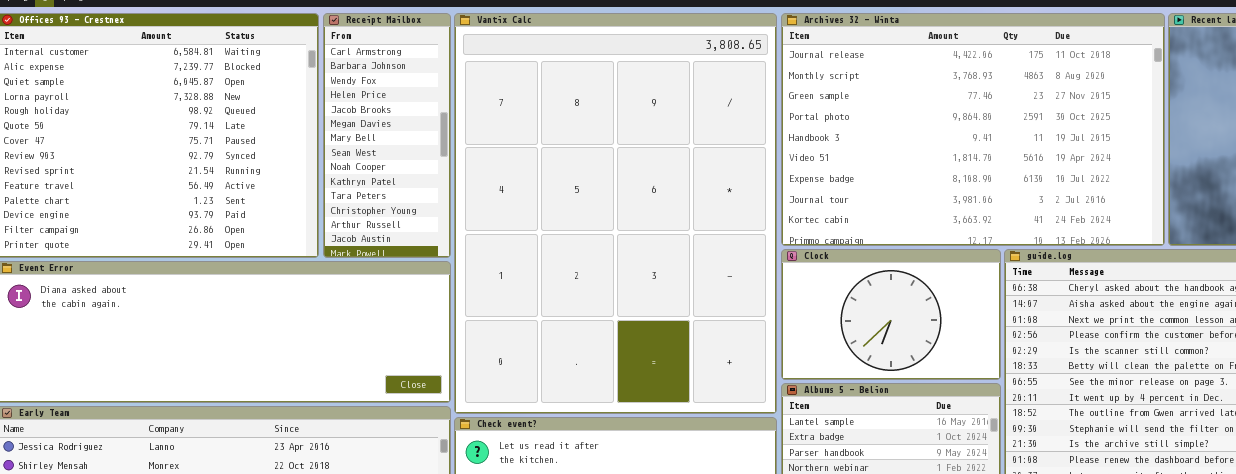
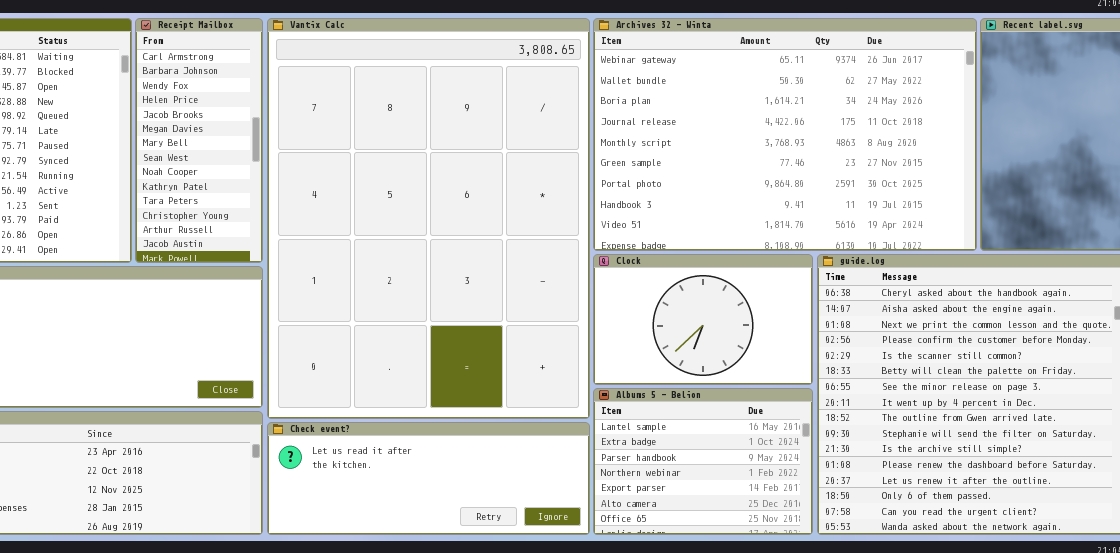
Archives 32 - Winta: [781,13,1165,246] -> [593,18,977,251], scrolled up 3 rows

